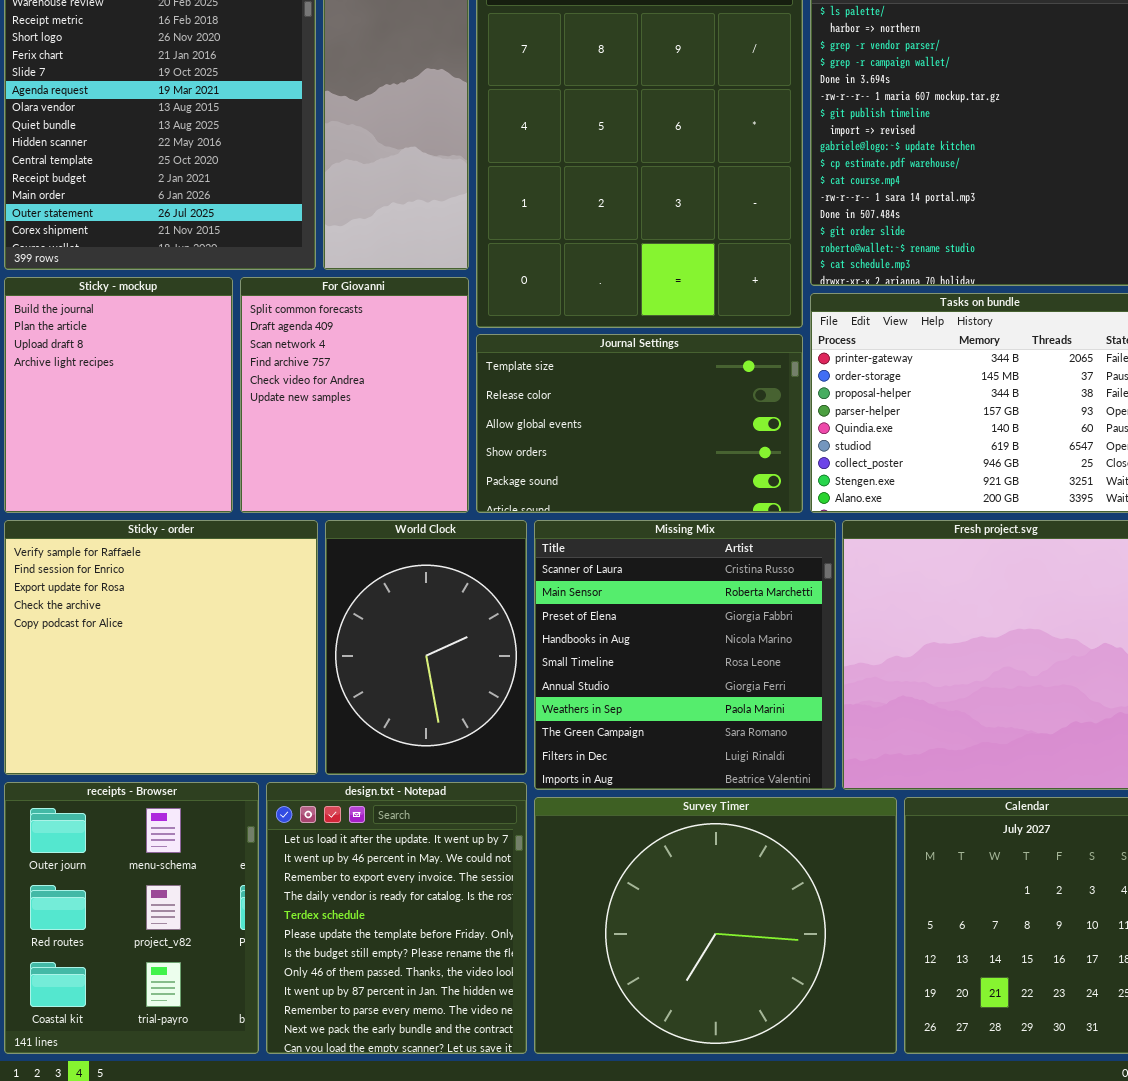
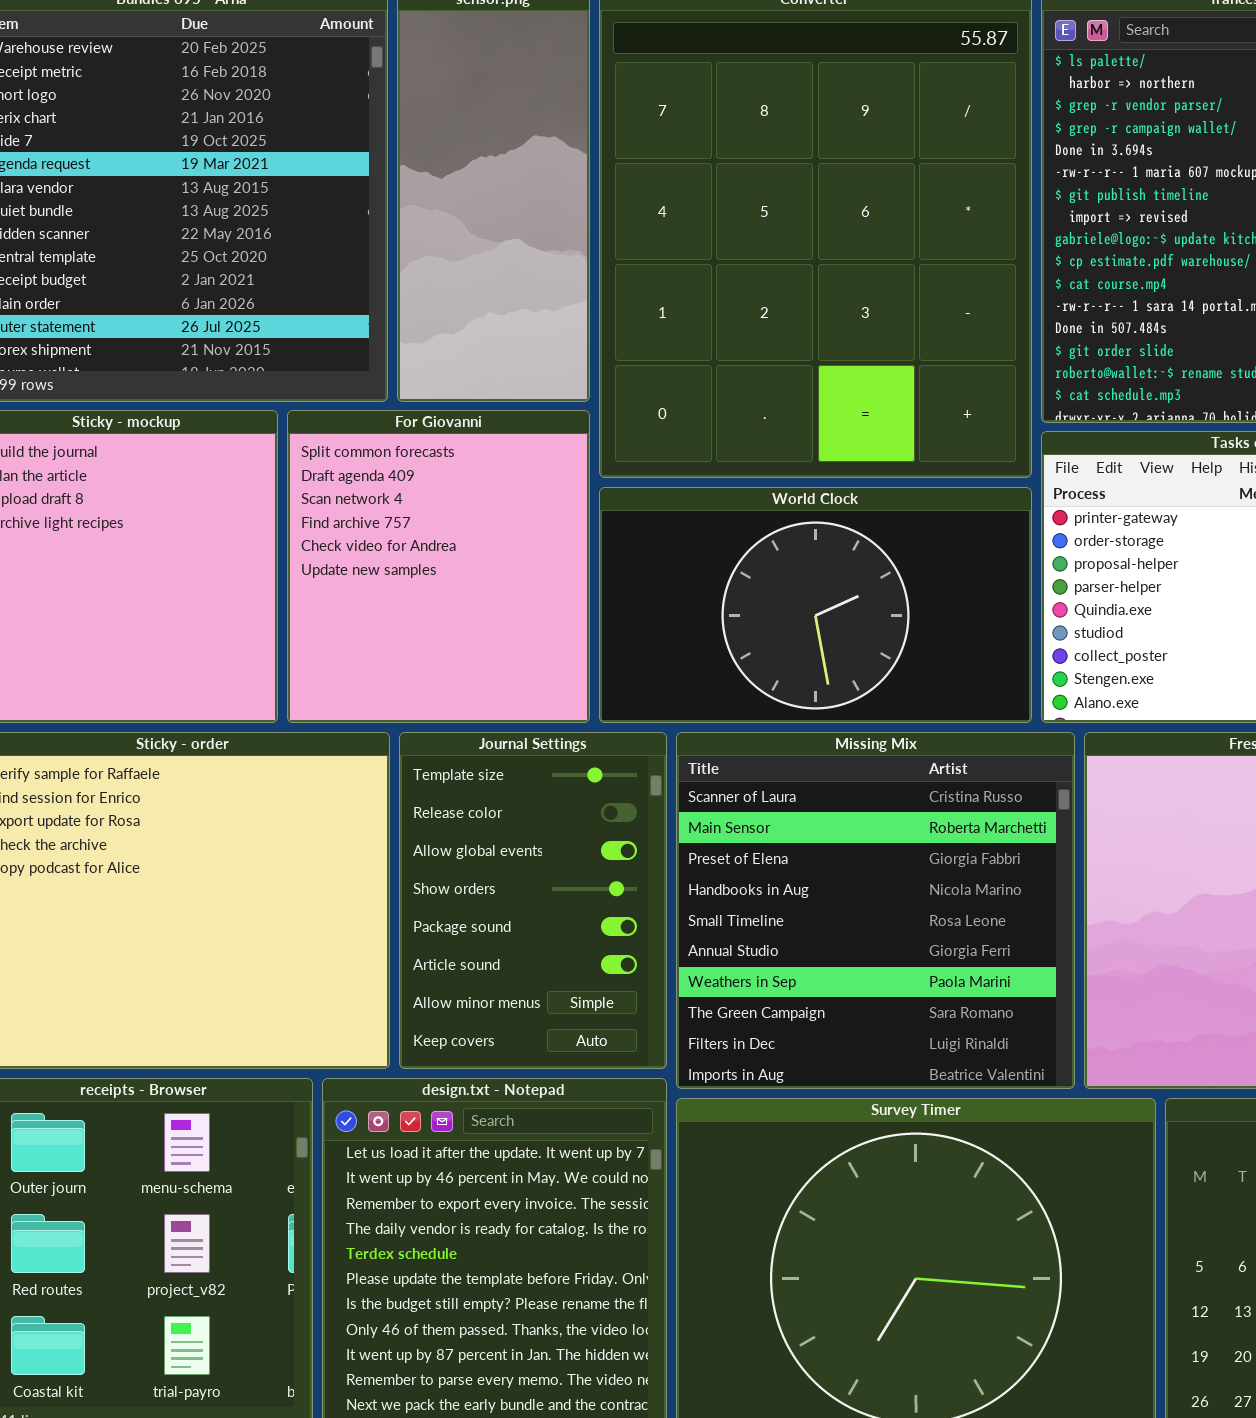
Journal Settings: [476,334,803,513] -> [399,732,667,1069], moved, resized
World Clock: [325,520,527,775] -> [599,487,1032,723], moved, resized

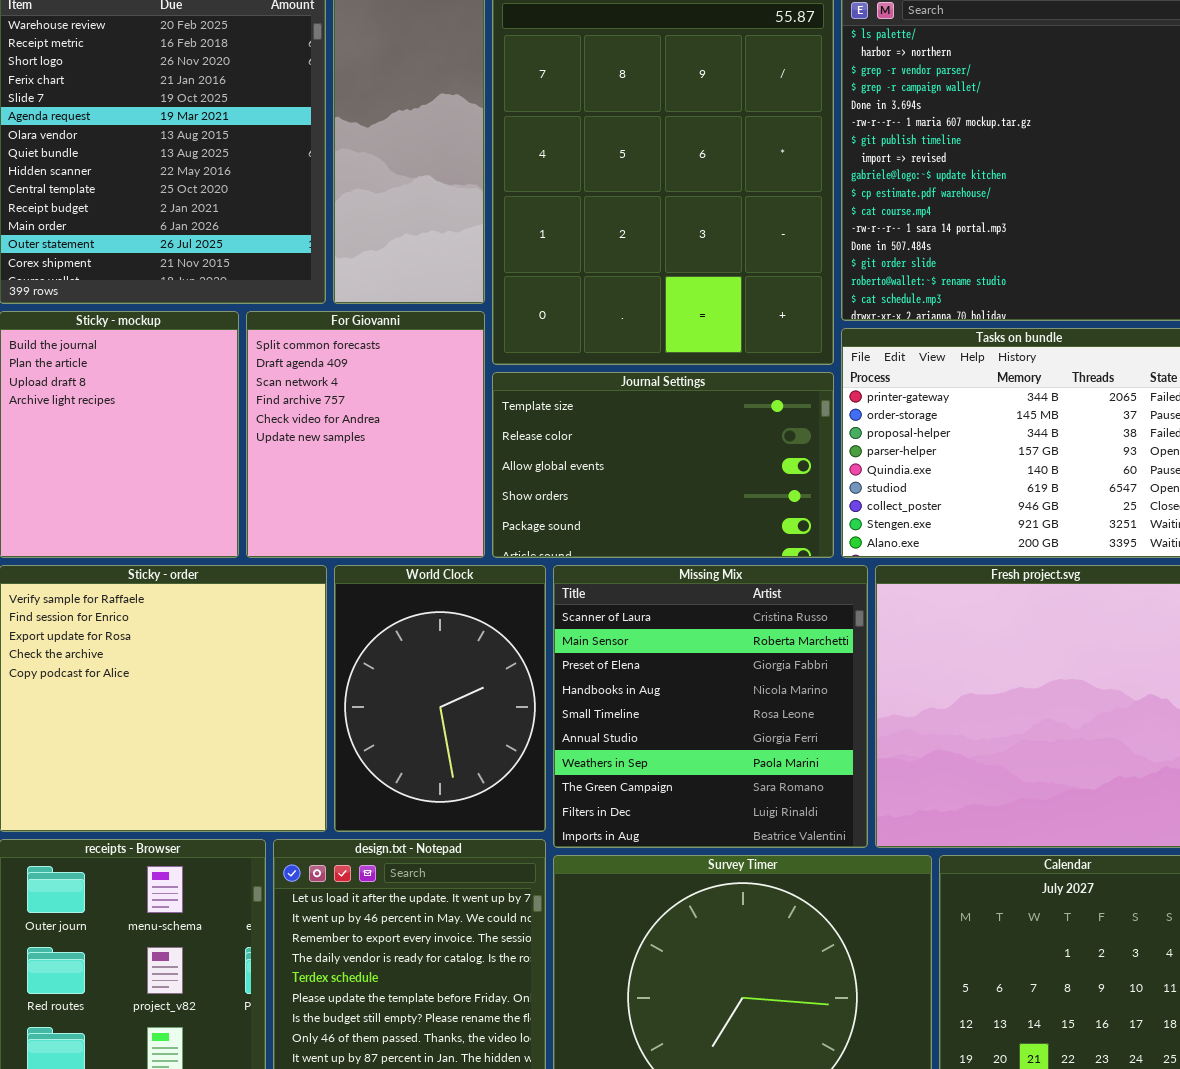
World Clock: [599,487,1032,723] -> [334,565,546,832], moved, resized
Journal Settings: [399,732,667,1069] -> [492,372,834,558], moved, resized

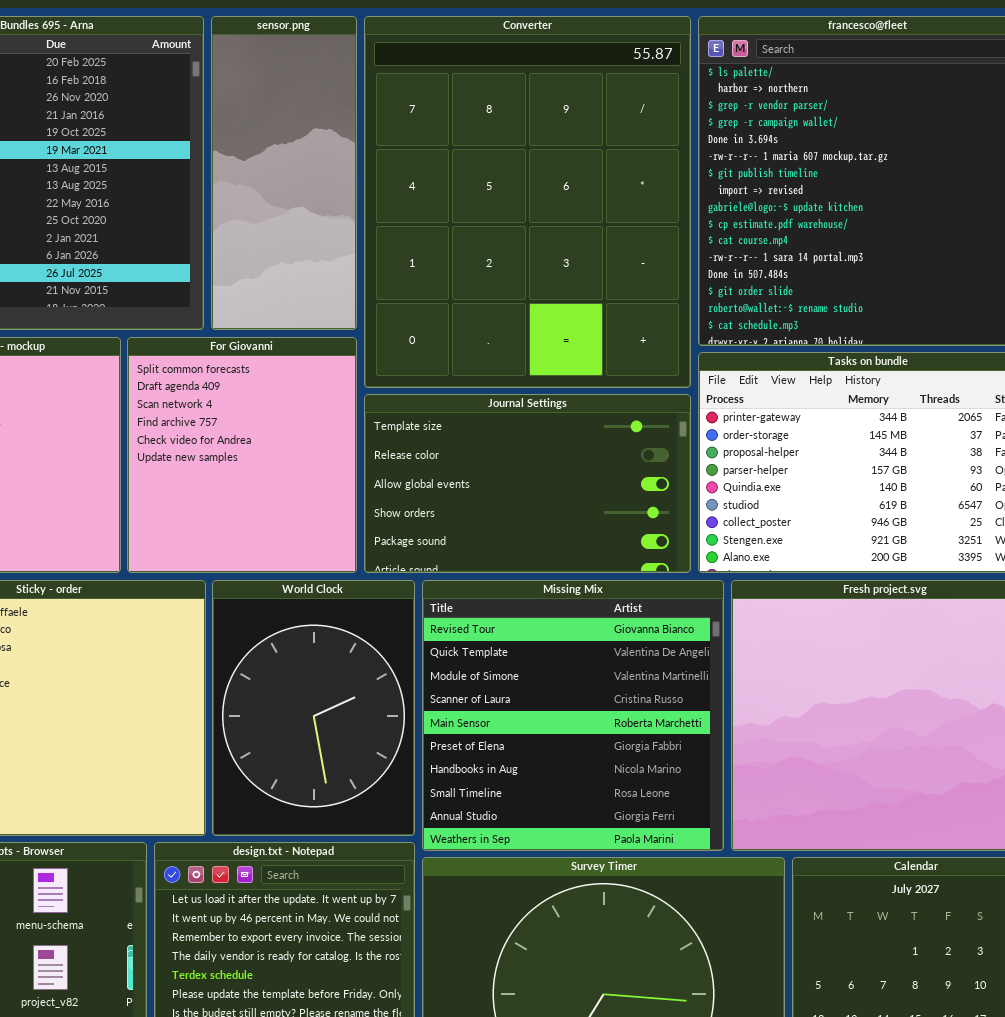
Missing Mix: [553,565,868,848] -> [422,580,724,851], scrolled up 3 rows

